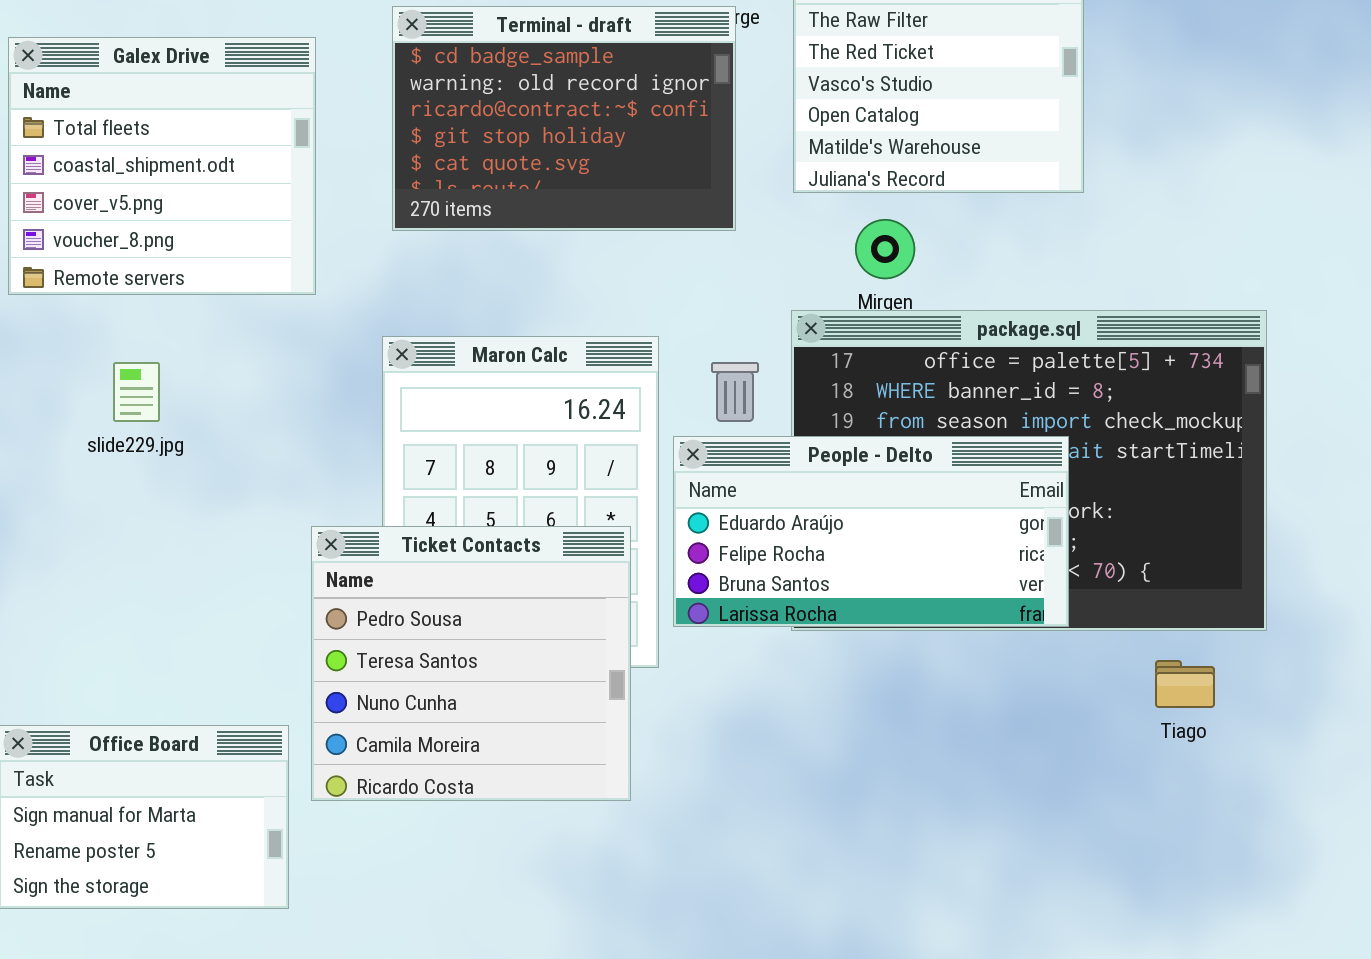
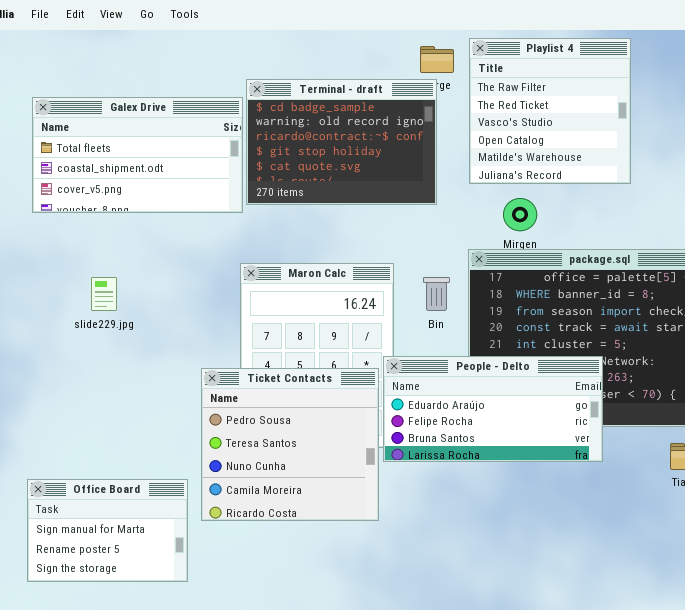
Galex Drive: [8,37,316,295] -> [32,97,243,213], resized
People - Delto: [673,436,1069,627] -> [383,356,603,462], moved

